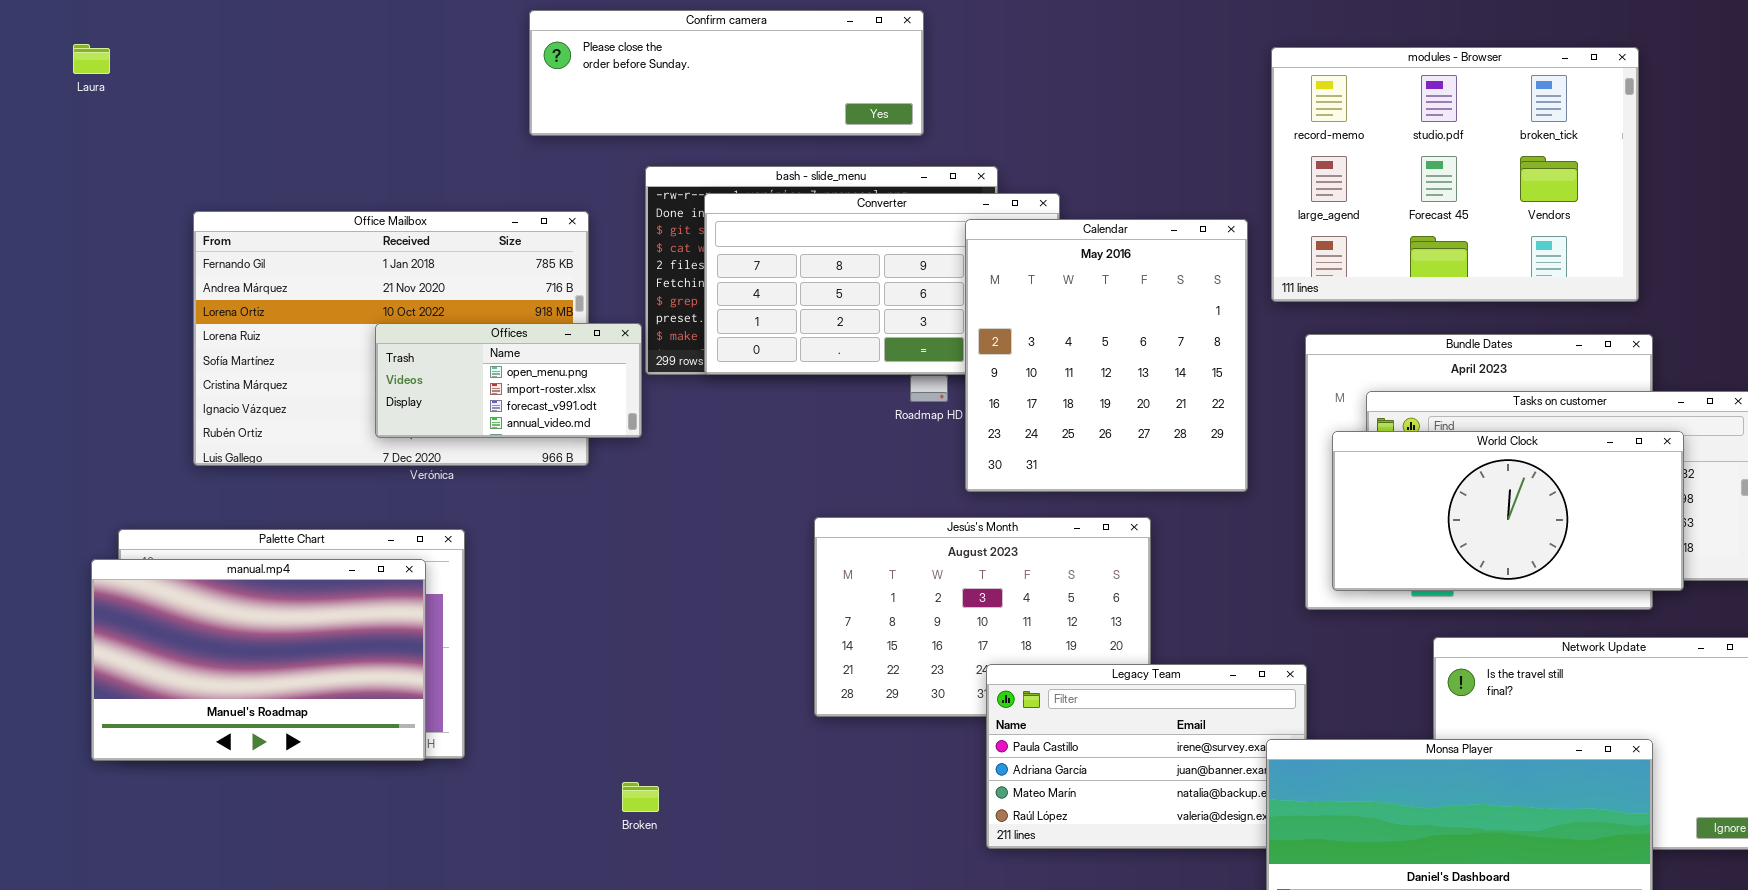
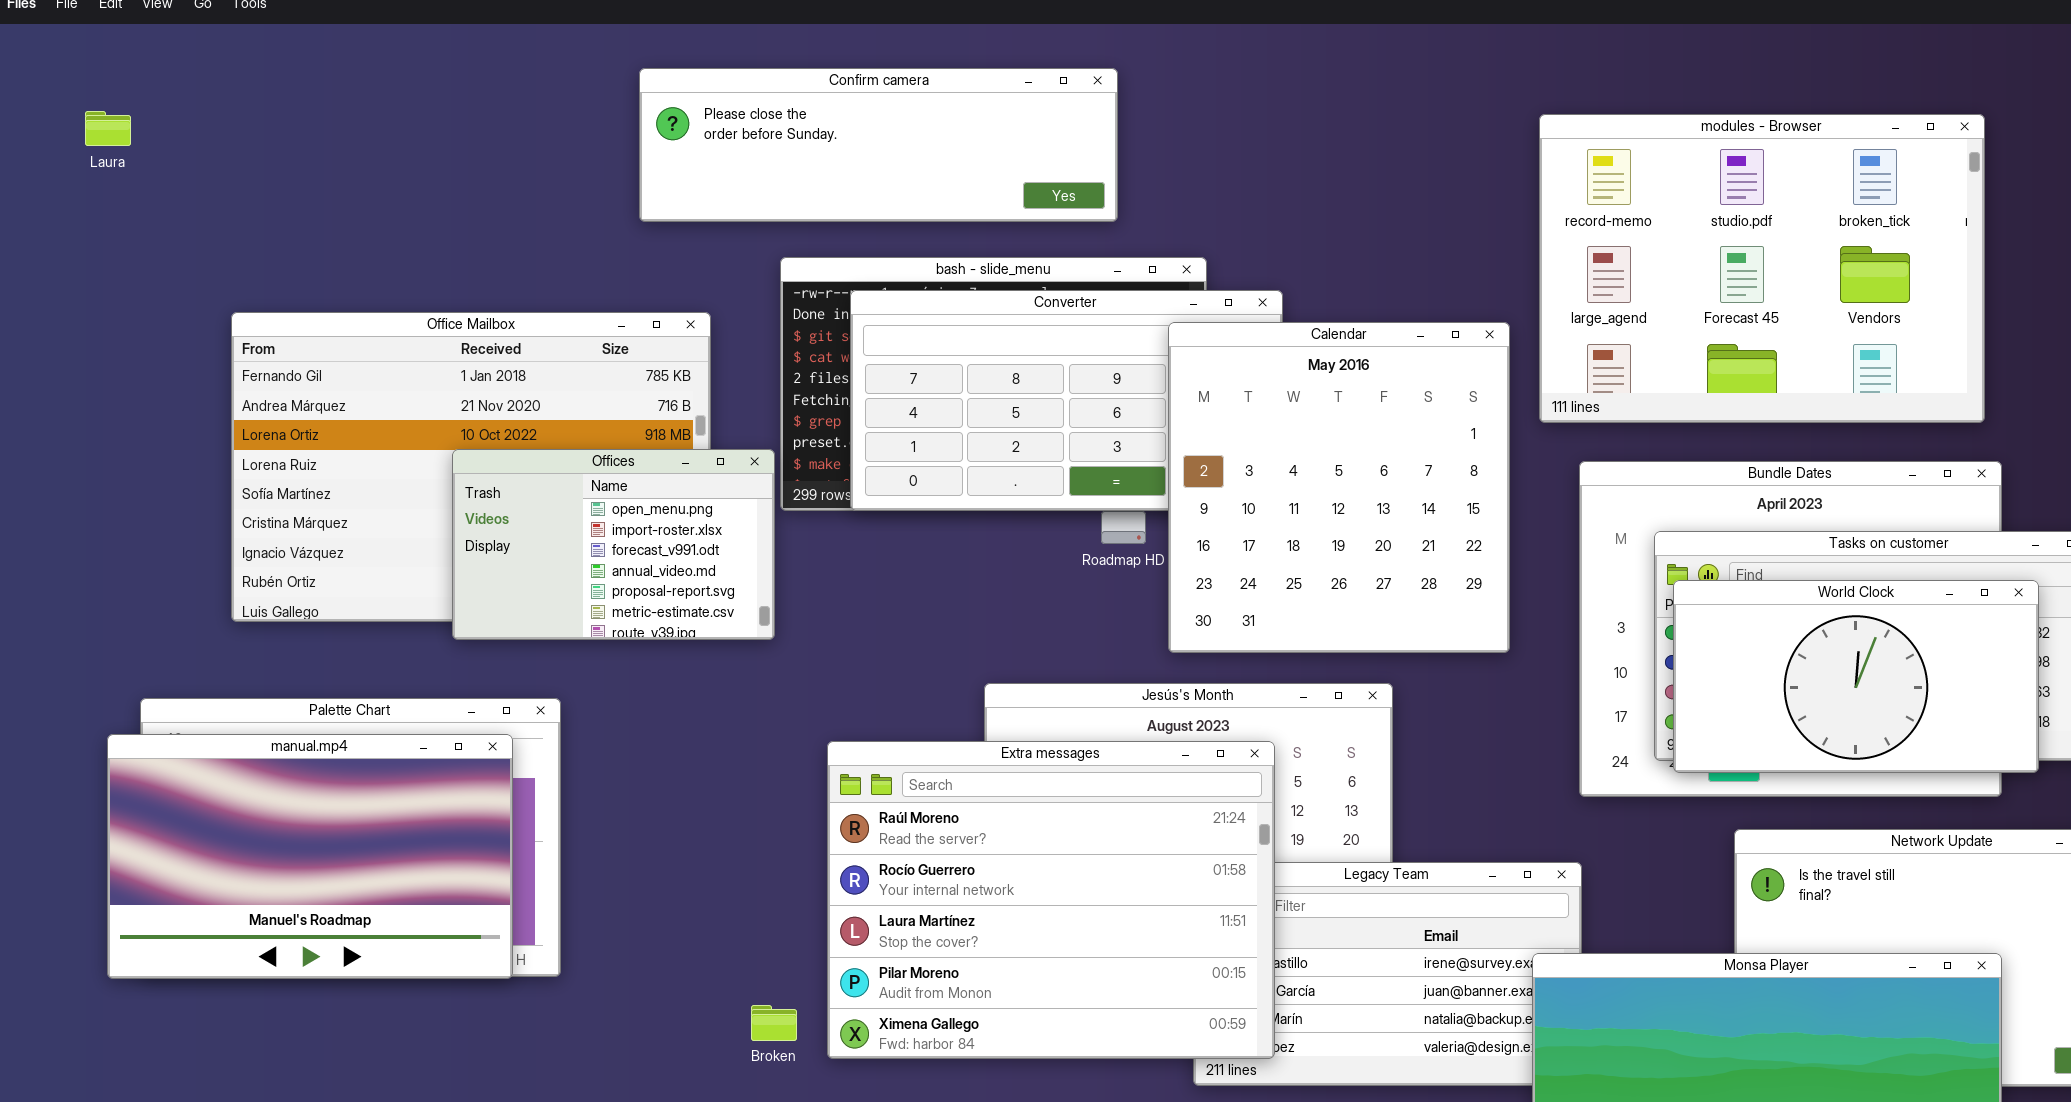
Offices: [375,323,642,438] -> [452,449,775,640], resized
World Clock: [1332,431,1684,591] -> [1673,580,2039,773], resized
Extra messages: none -> [827,741,1275,1059], opened

